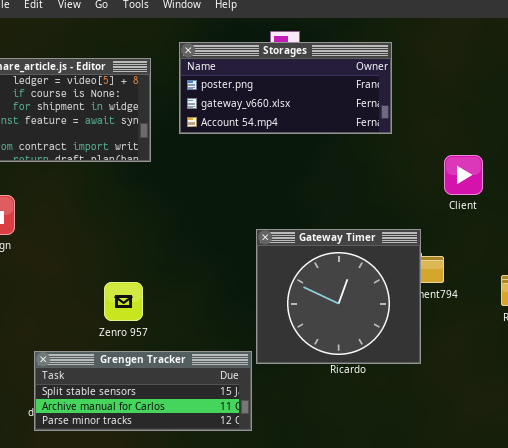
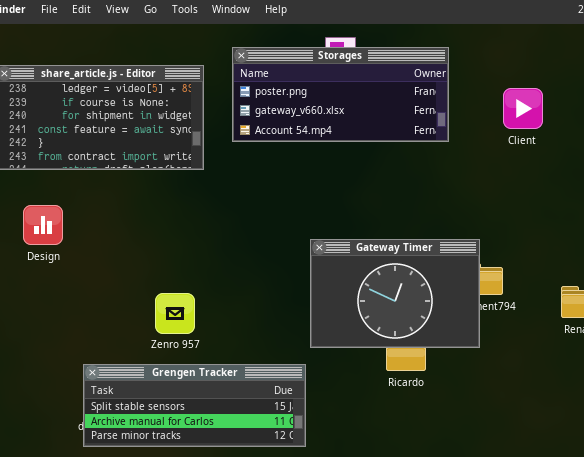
Client: [444,155,483,195] -> [503,88,543,129], moved
Gateway Timer: [256,229,421,364] -> [310,239,480,348], resized

